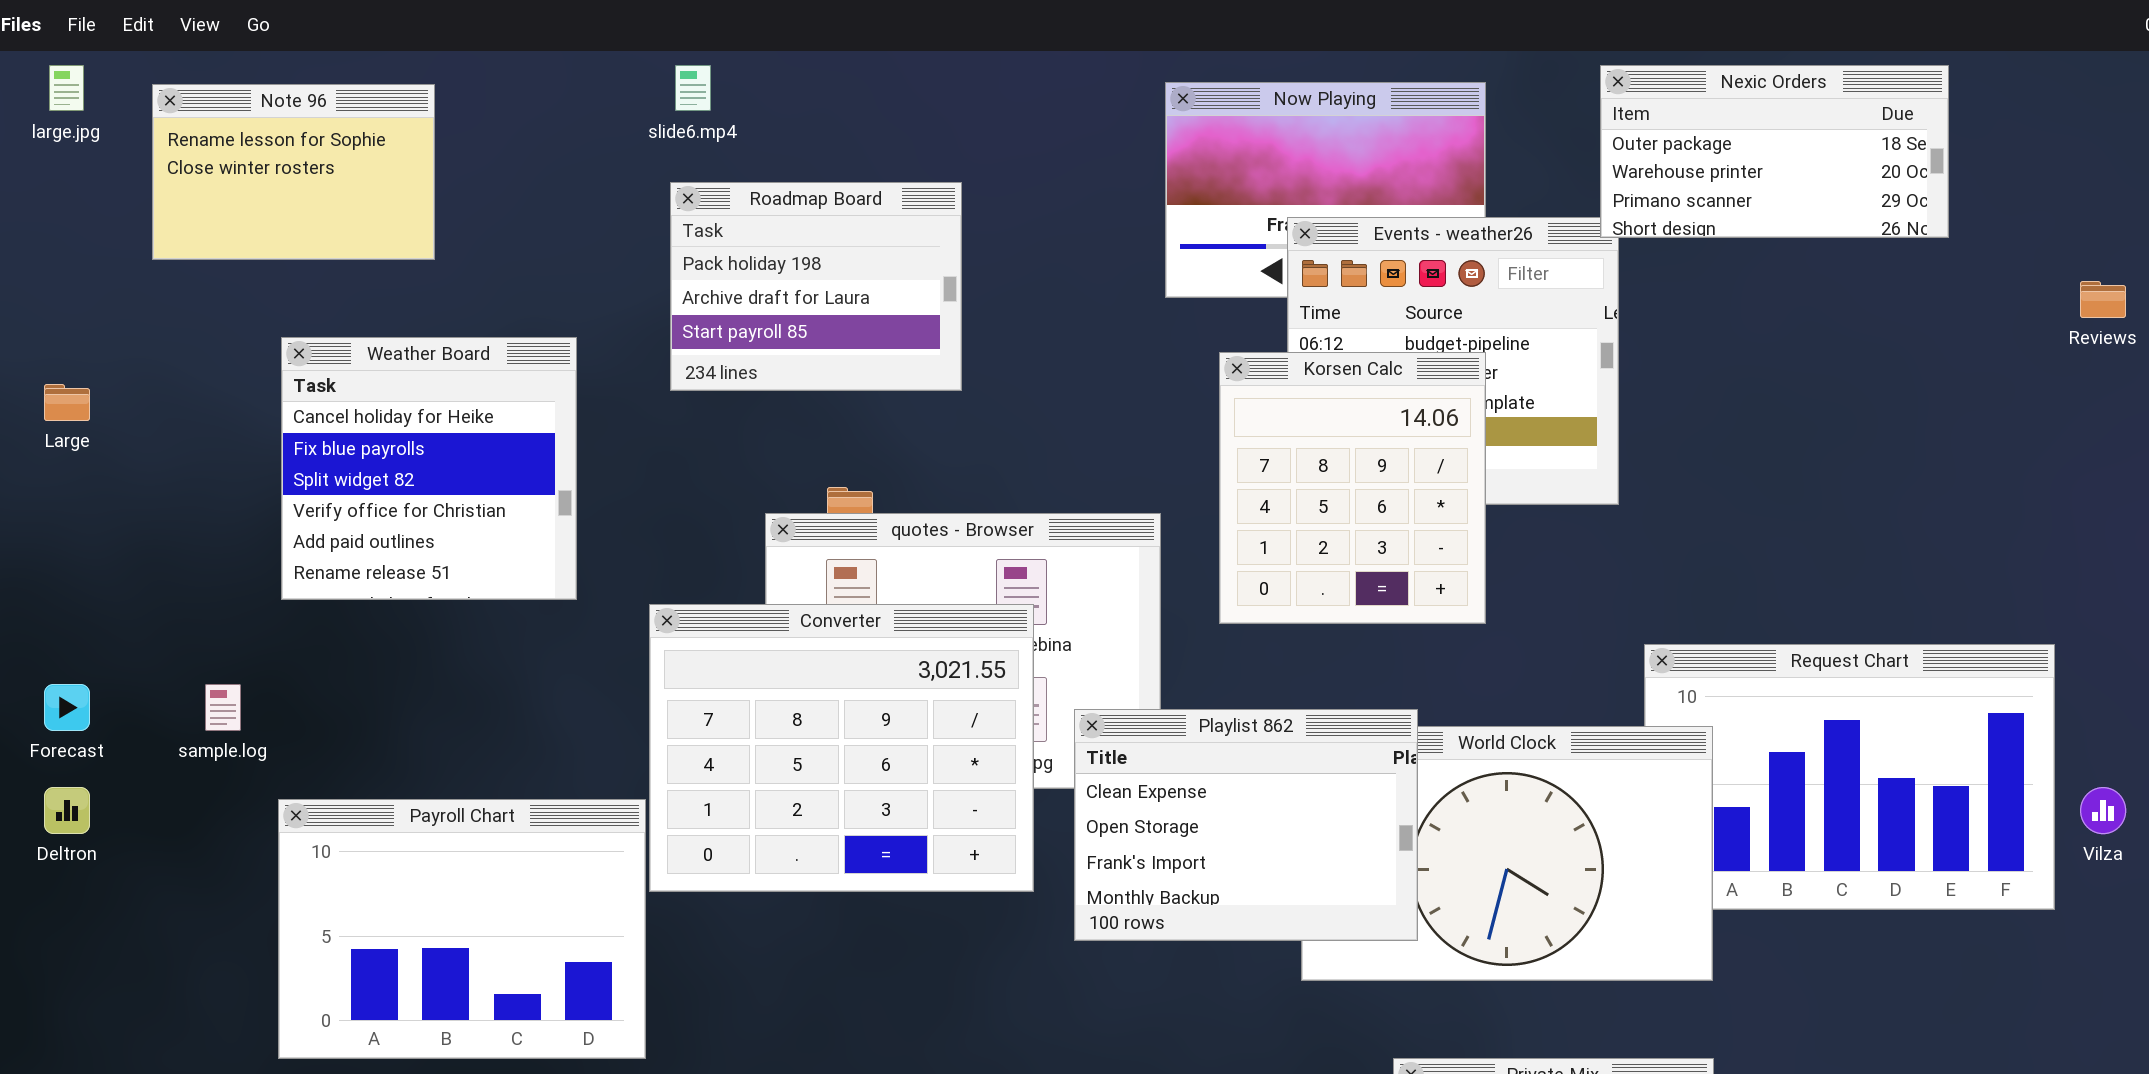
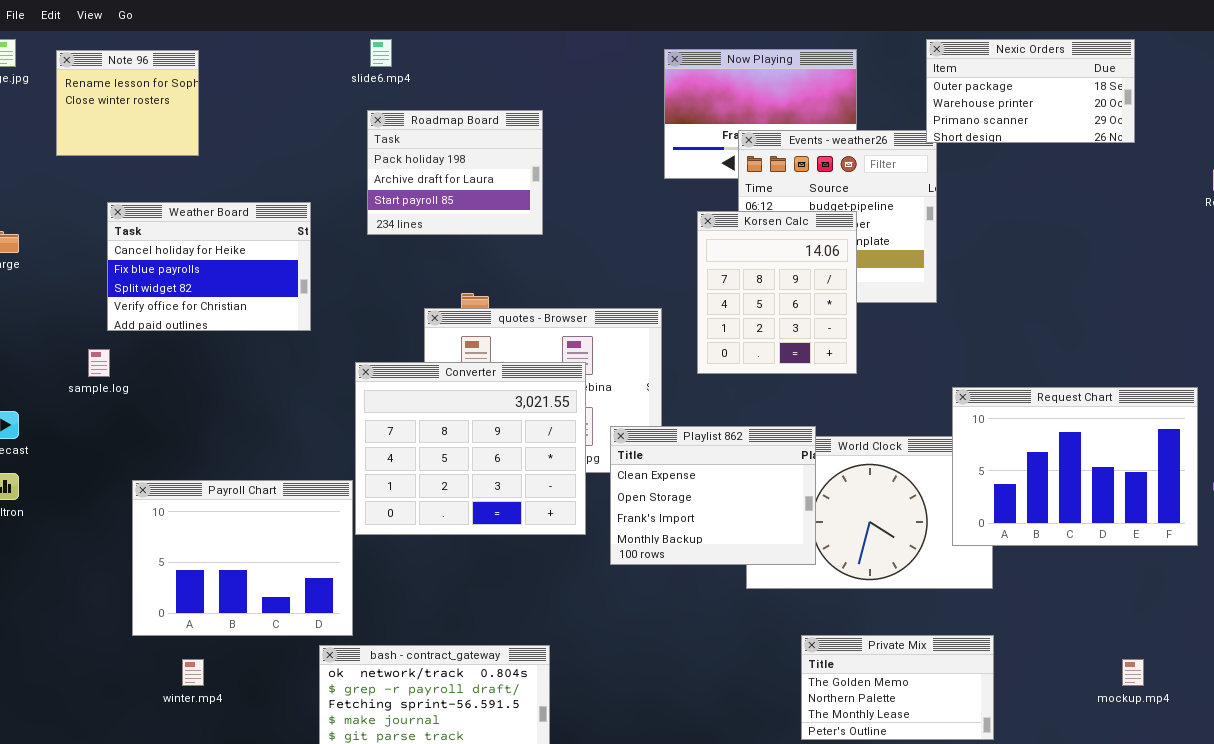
Note 96: [152,84,435,260] -> [56,50,199,156], resized
Weather Board: [281,337,577,600] -> [107,202,311,331], resized
Request Chart: [1644,644,2055,910] -> [952,387,1198,546], raised
sample.log: [205,684,241,731] -> [88,349,110,377], moved

